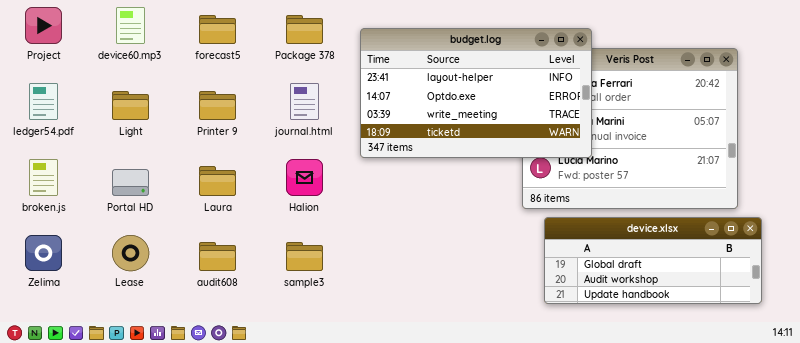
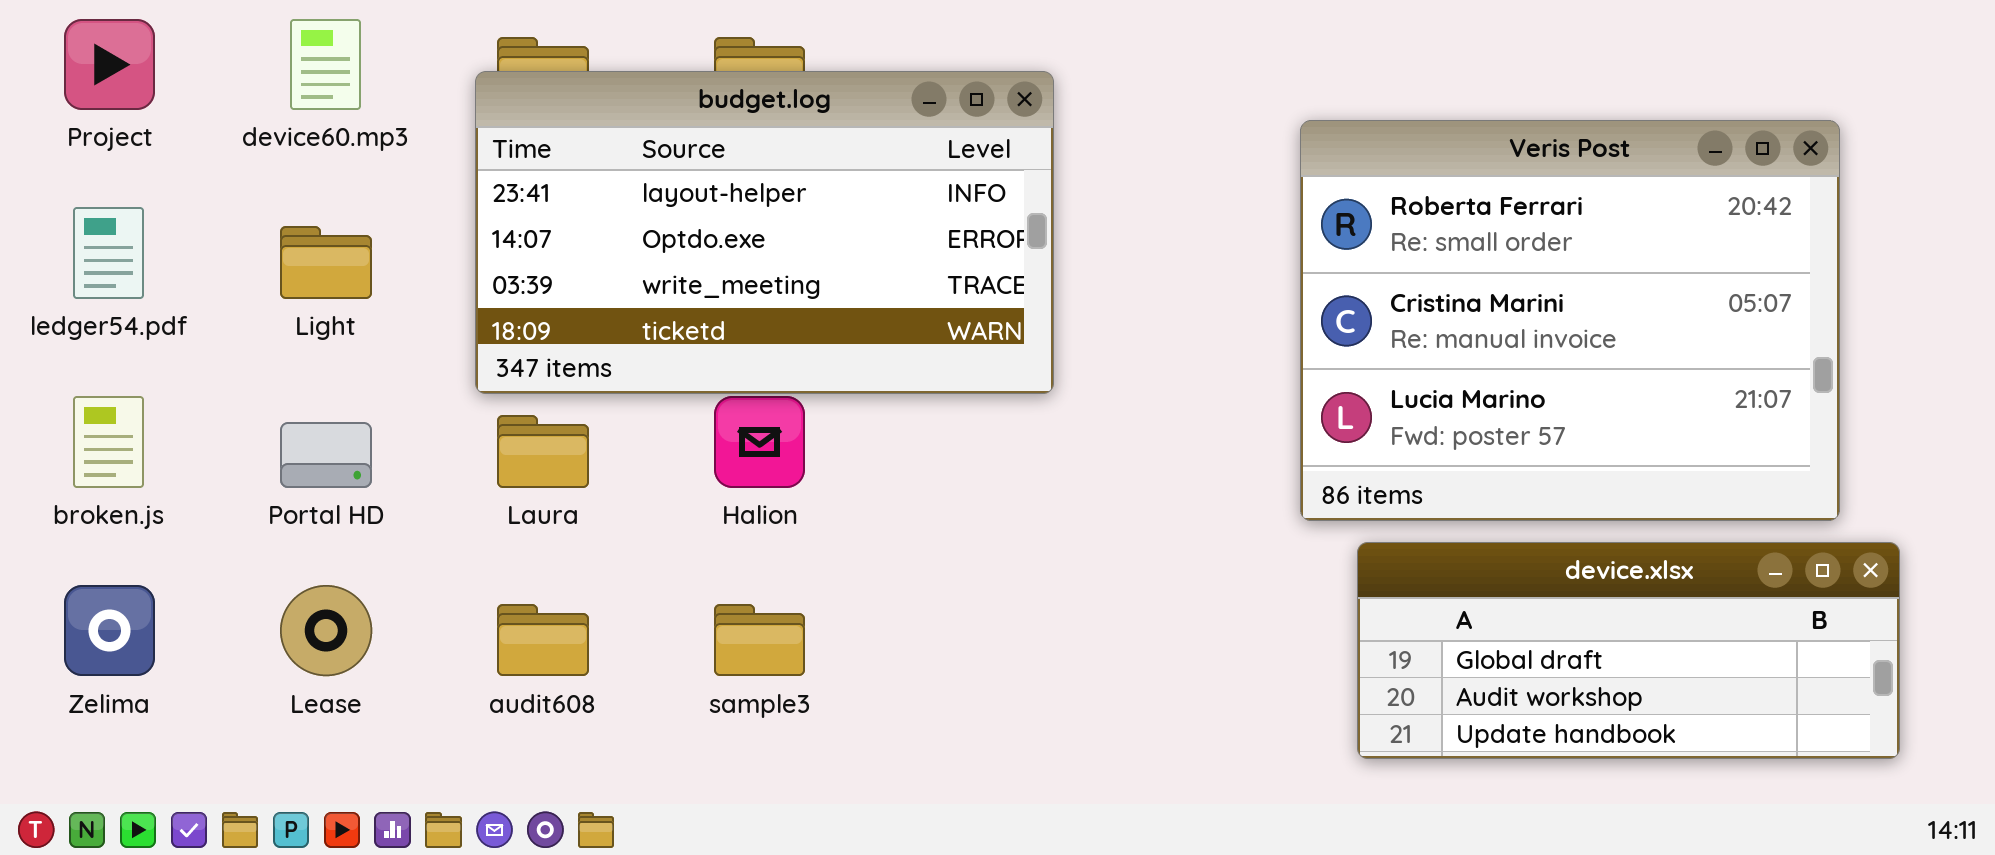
budget.log: [360,28,592,158] -> [475,71,1054,394], moved

